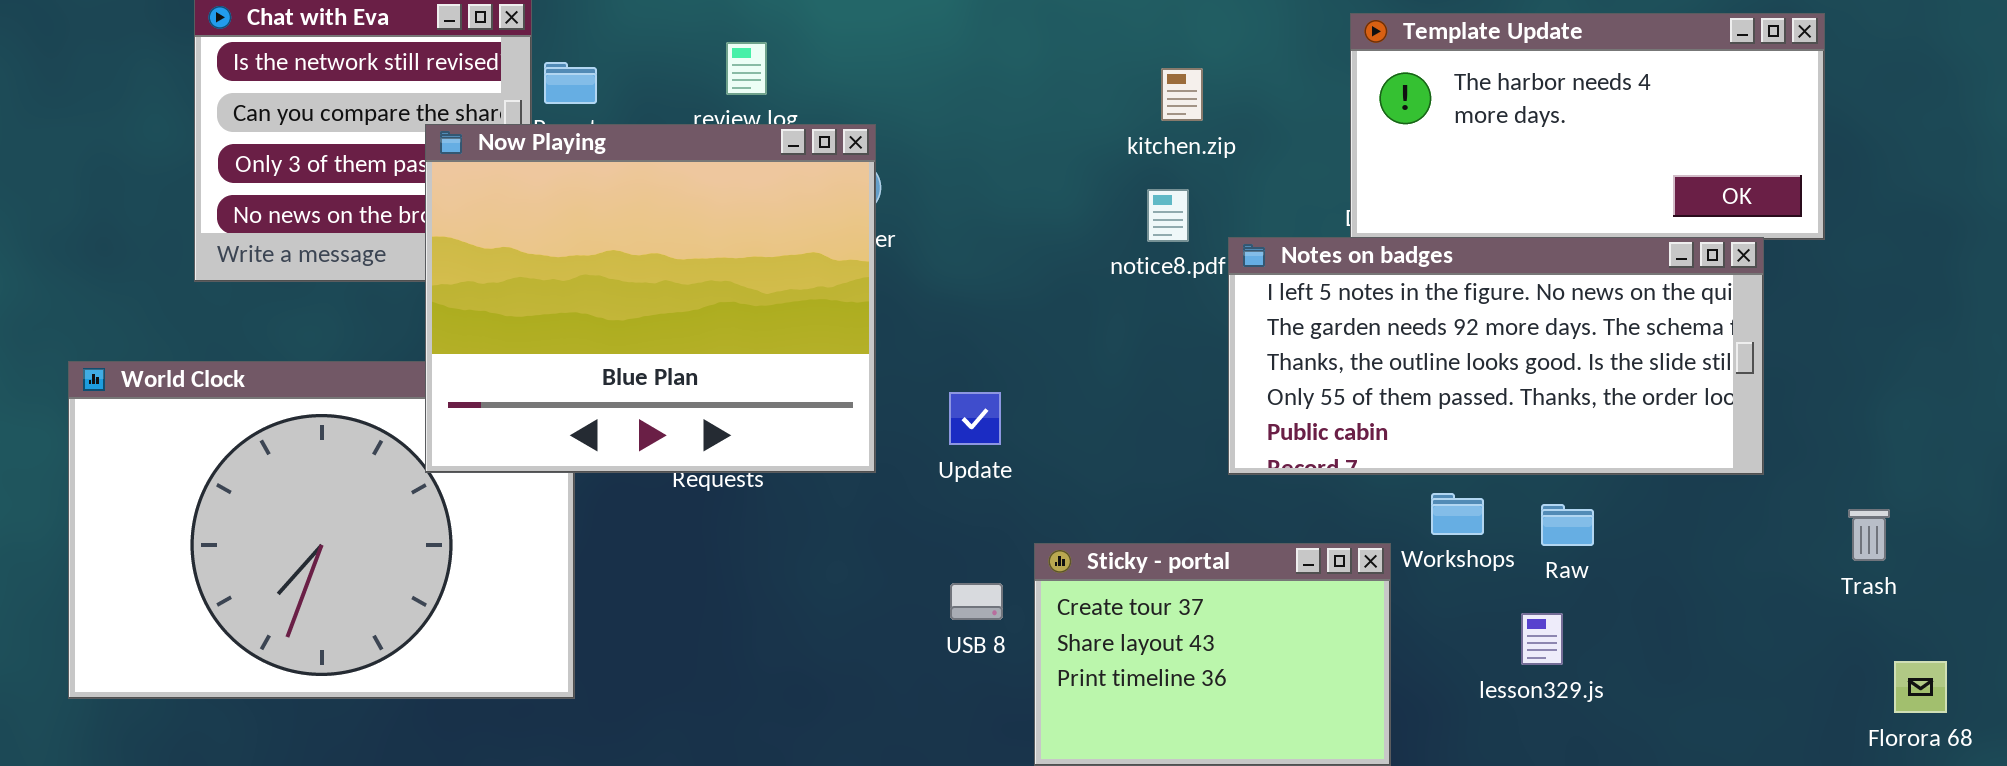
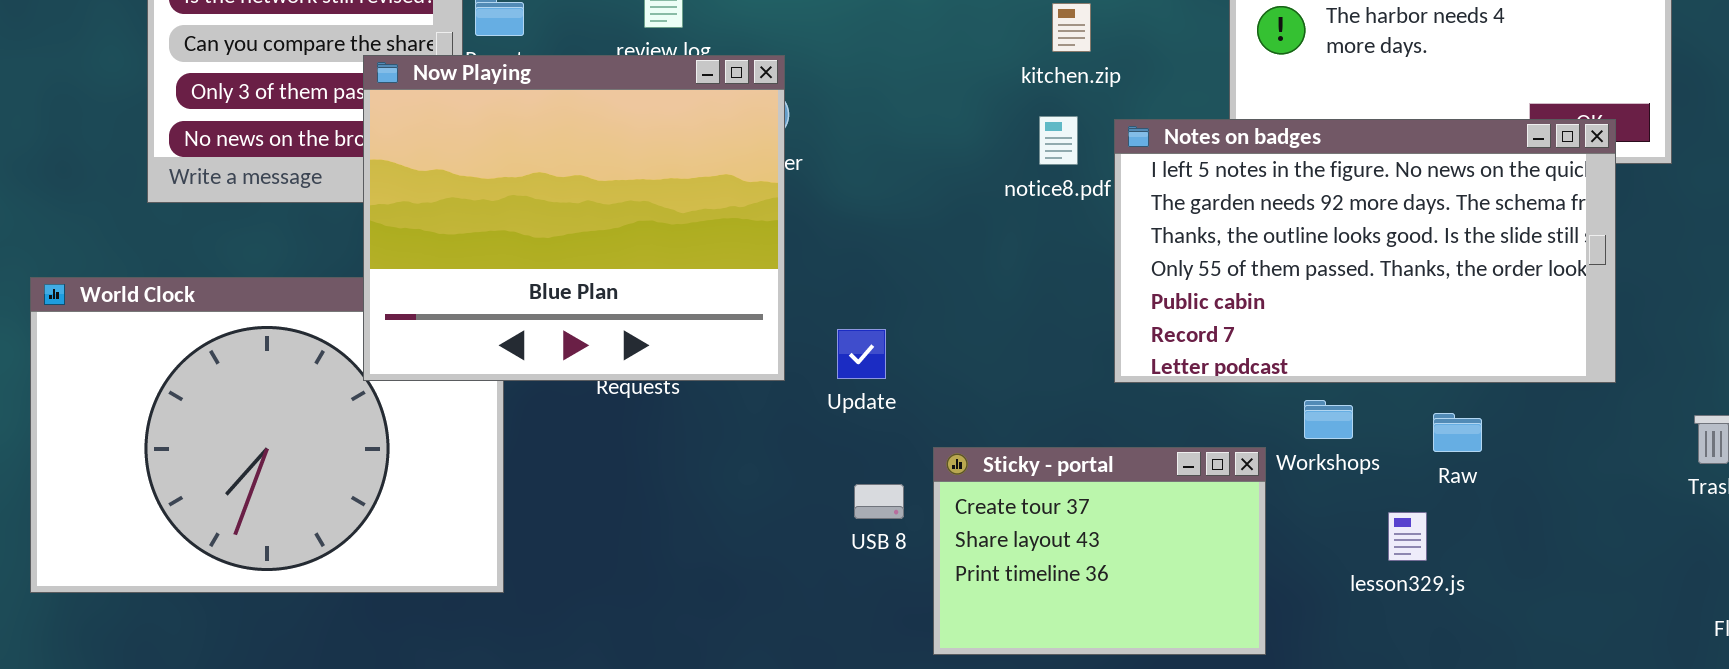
Notes on badges: [1228,237,1764,475] -> [1114,119,1616,383], resized
Update: [949,392,1001,445] -> [837,329,886,379], moved
Raw: [1541,504,1594,546] -> [1433,413,1482,452], moved

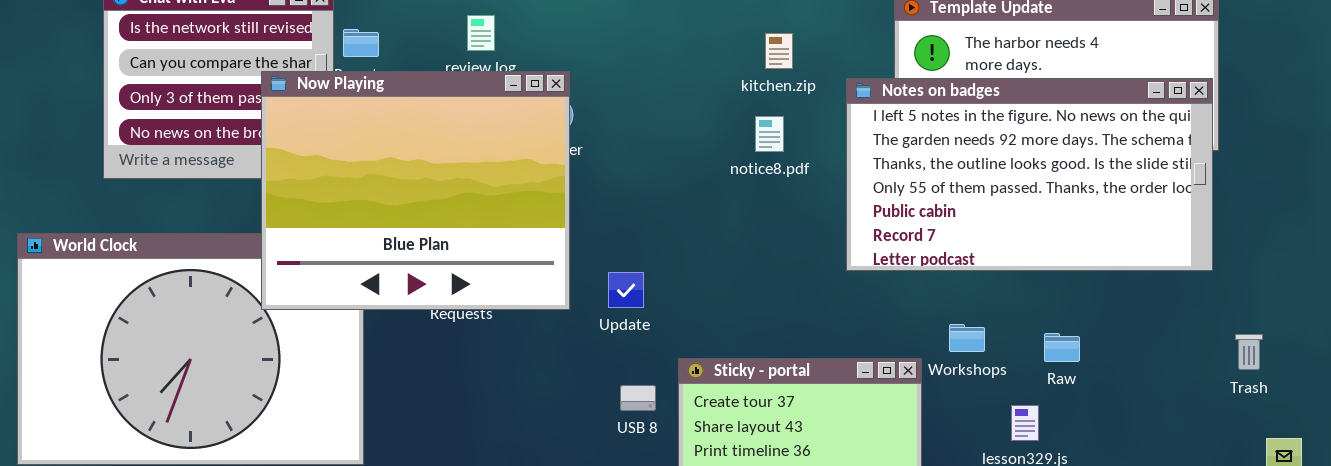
Notes on badges: [1114,119,1616,383] -> [846,78,1213,271], moved

